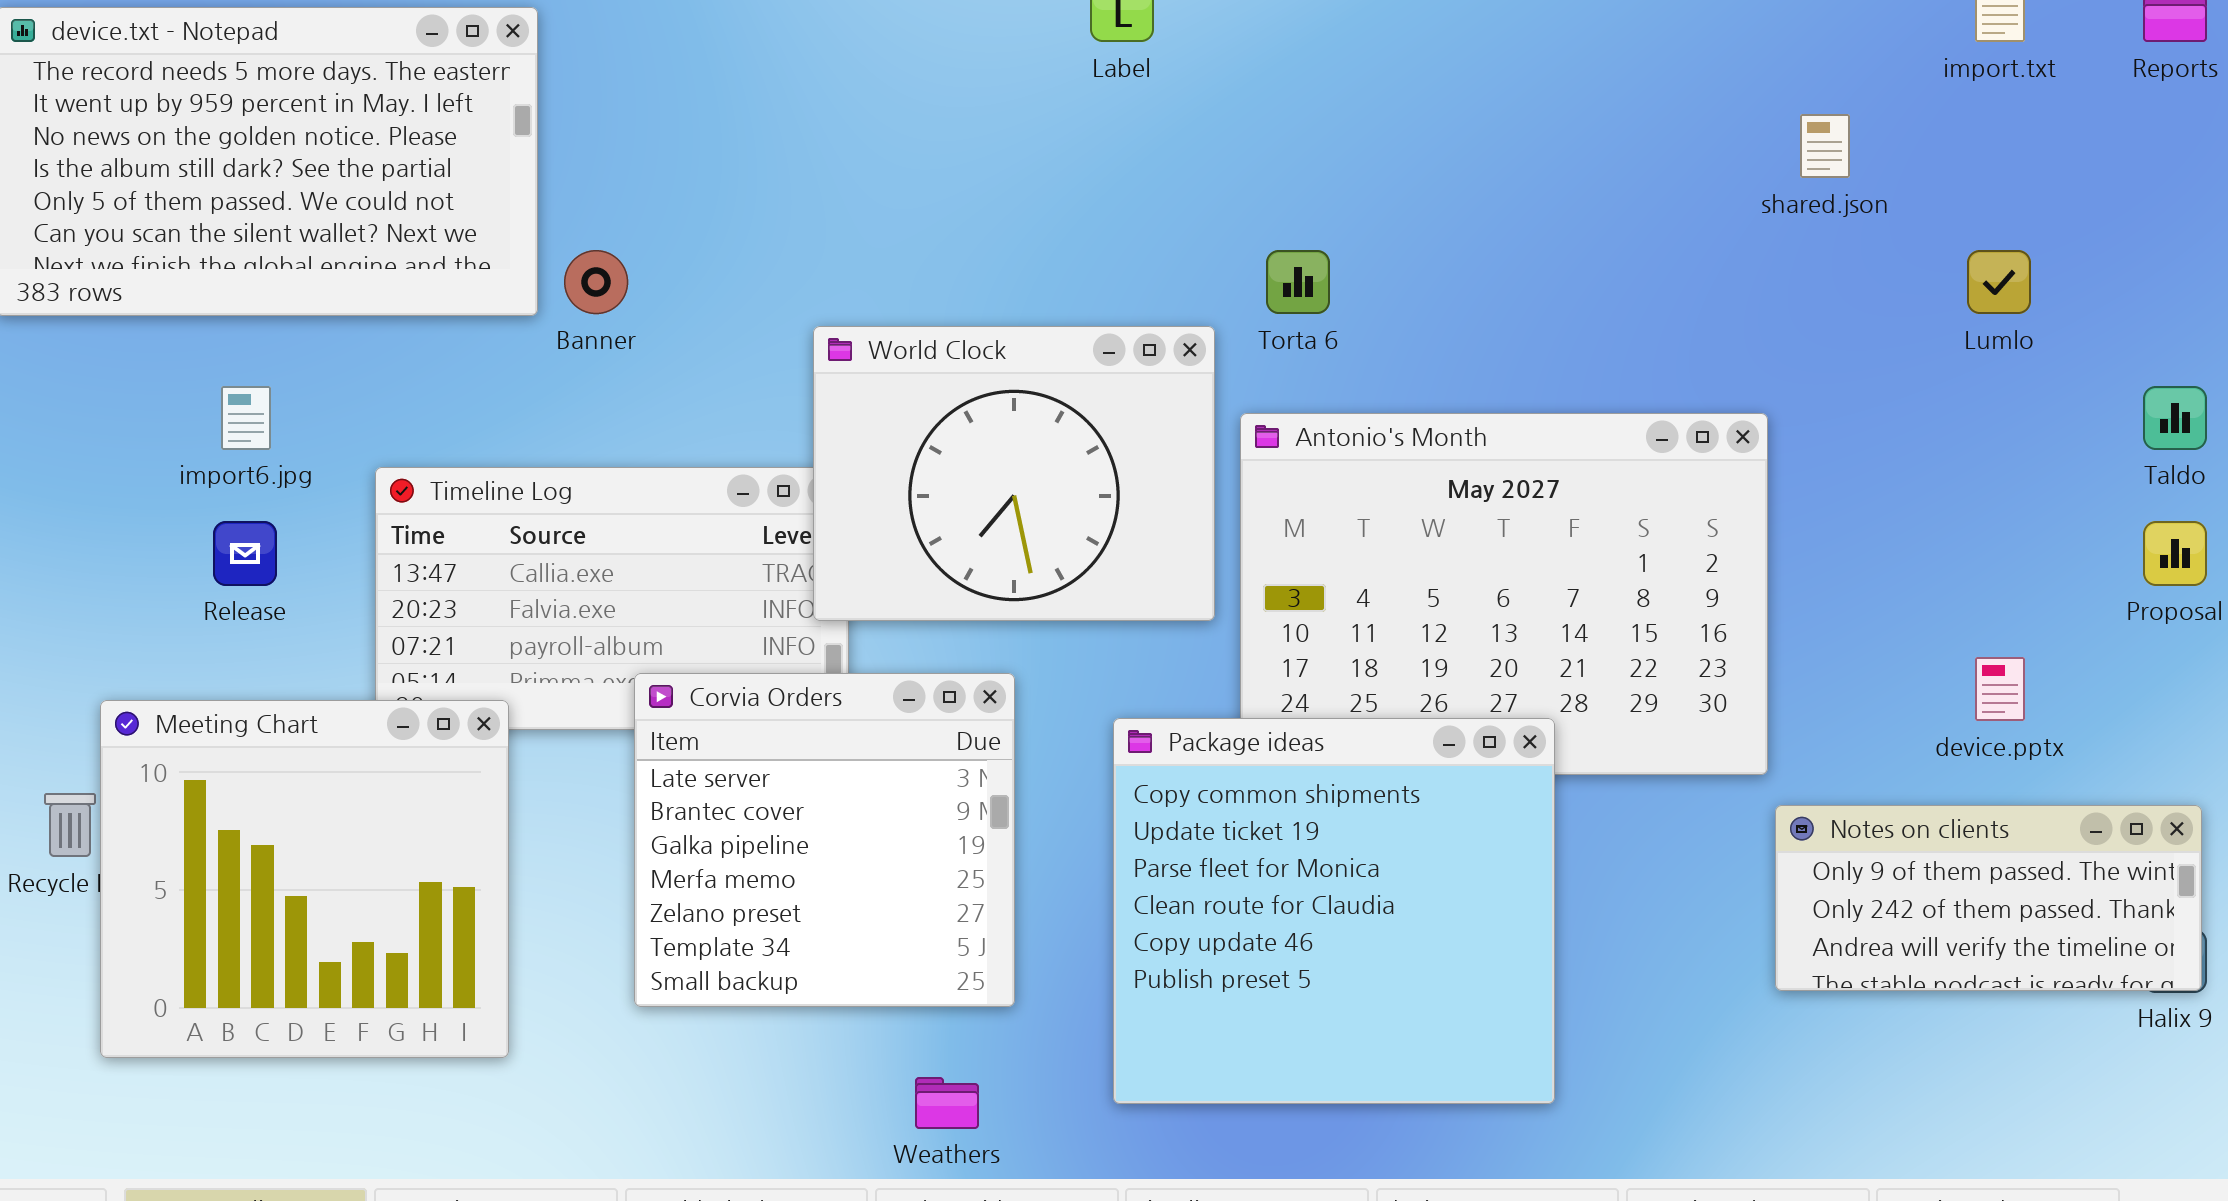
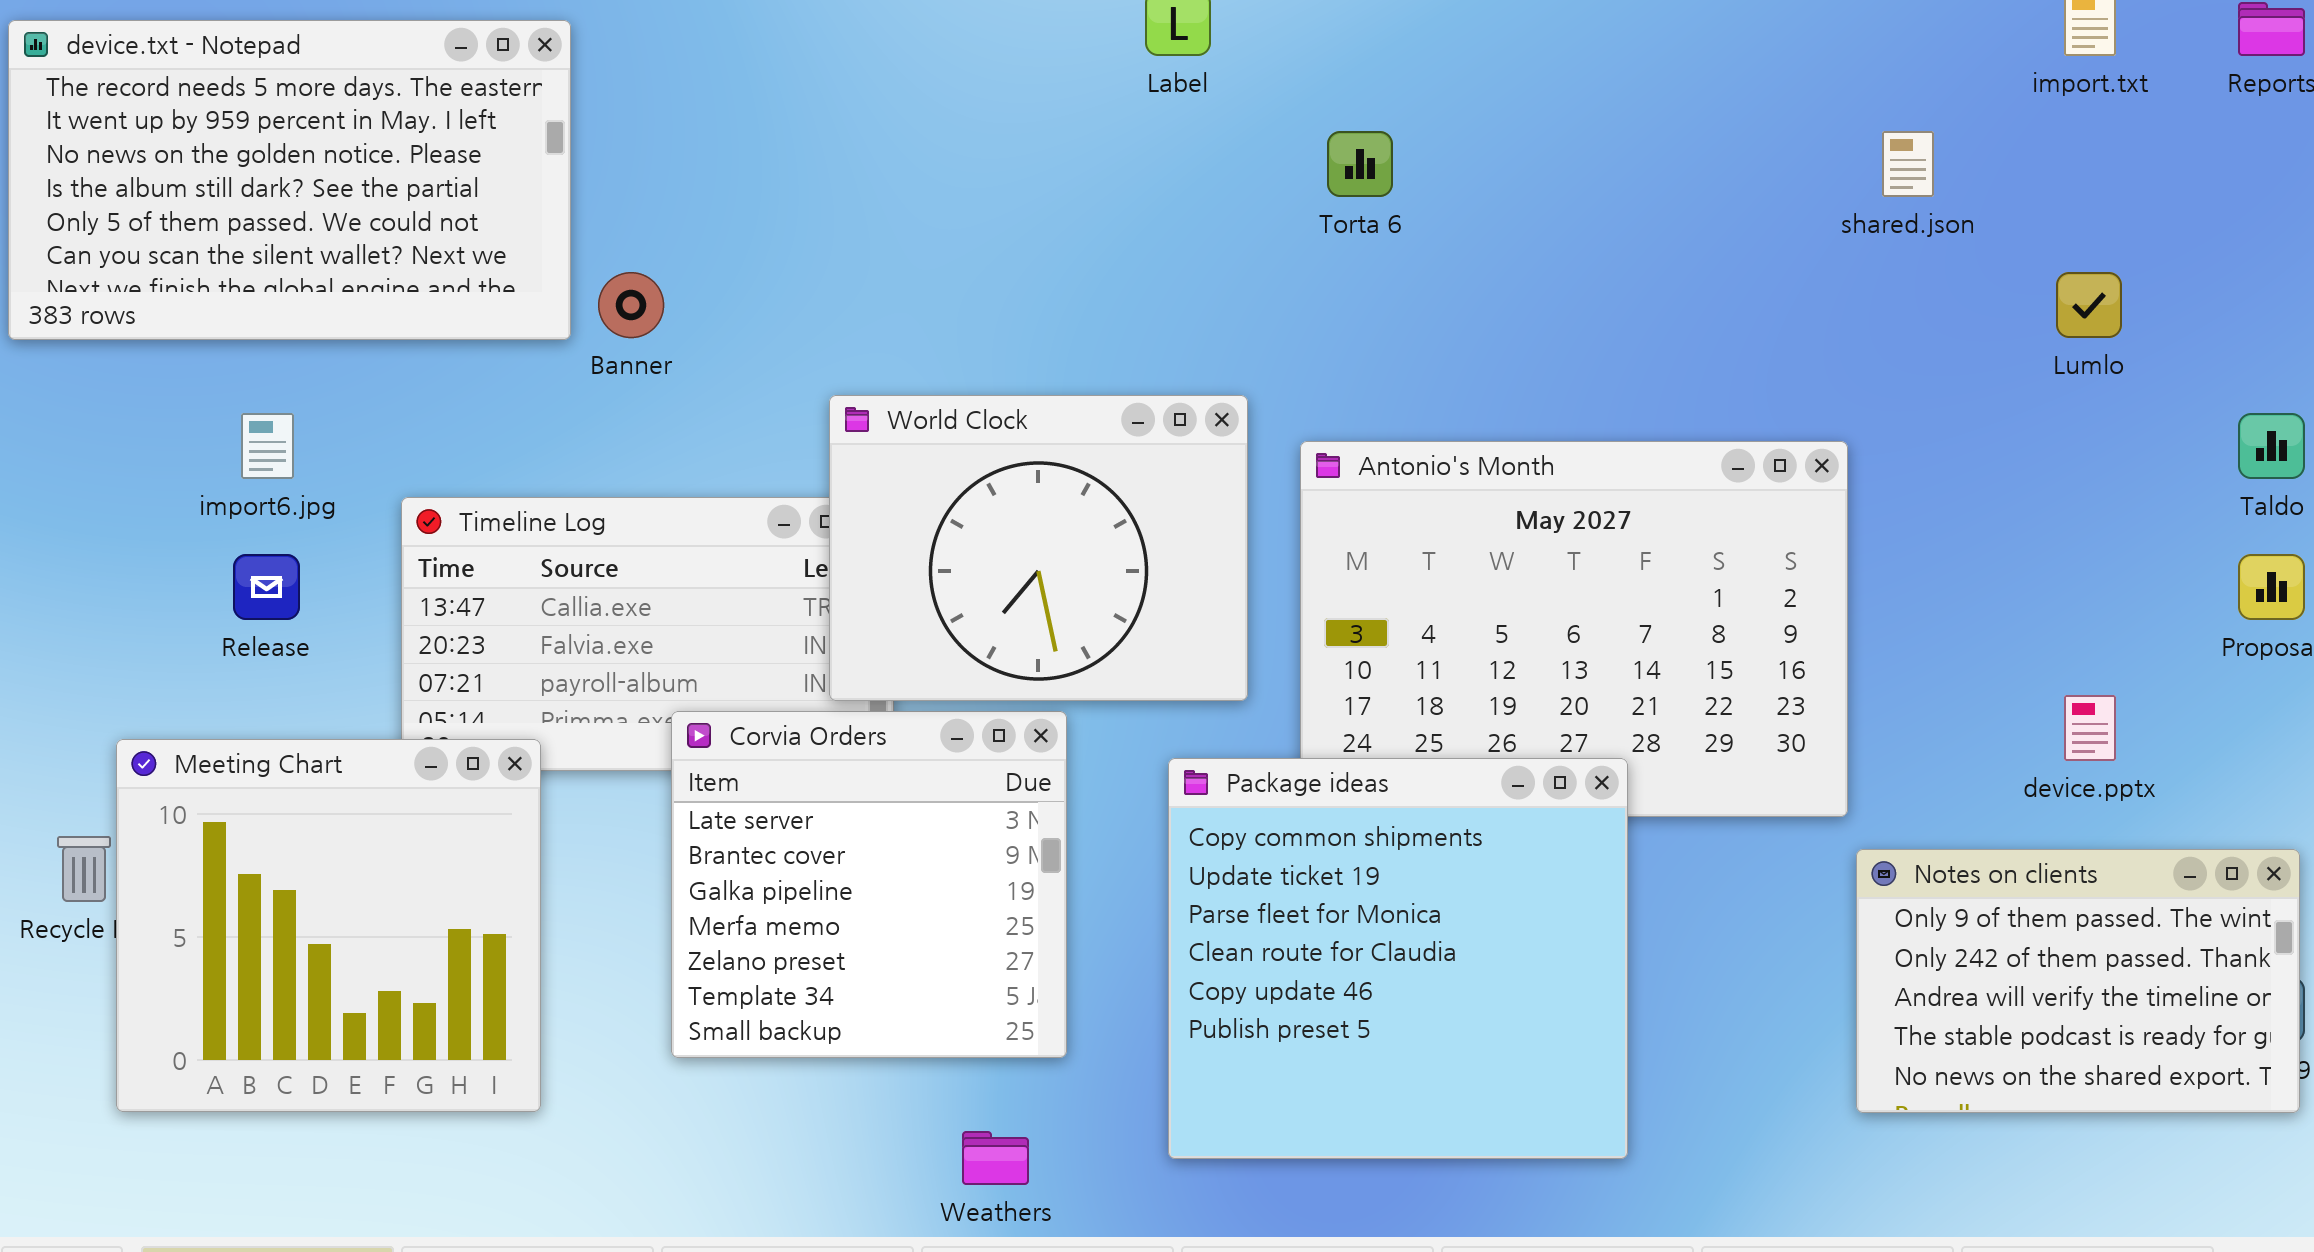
Torta 6: [1266,250,1330,314] -> [1327,131,1393,197], moved
World Clock: [813,326,1215,621] -> [829,395,1248,701], moved
Notes on clients: [1775,805,2202,991] -> [1856,849,2300,1113], resized

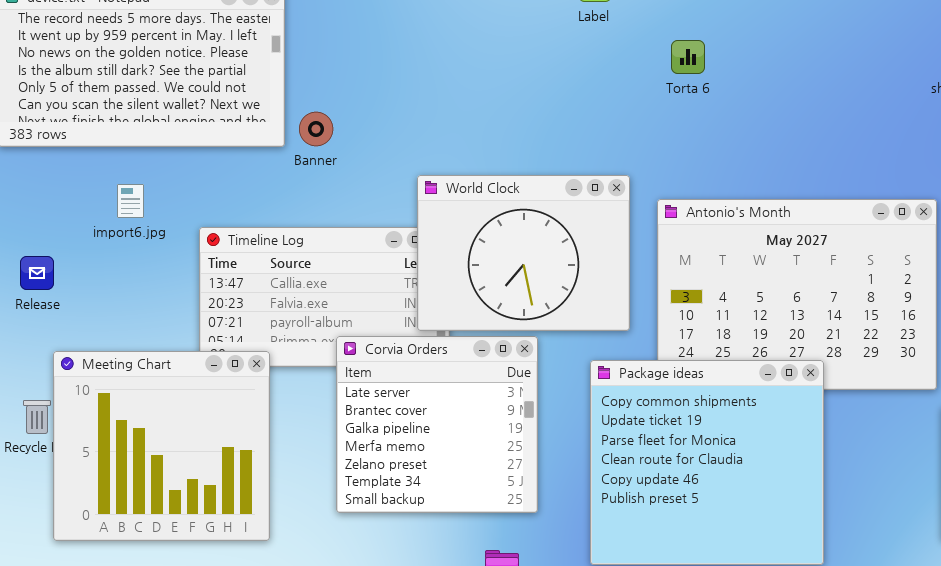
Release: [233,554,300,620] -> [20,256,54,290], moved

